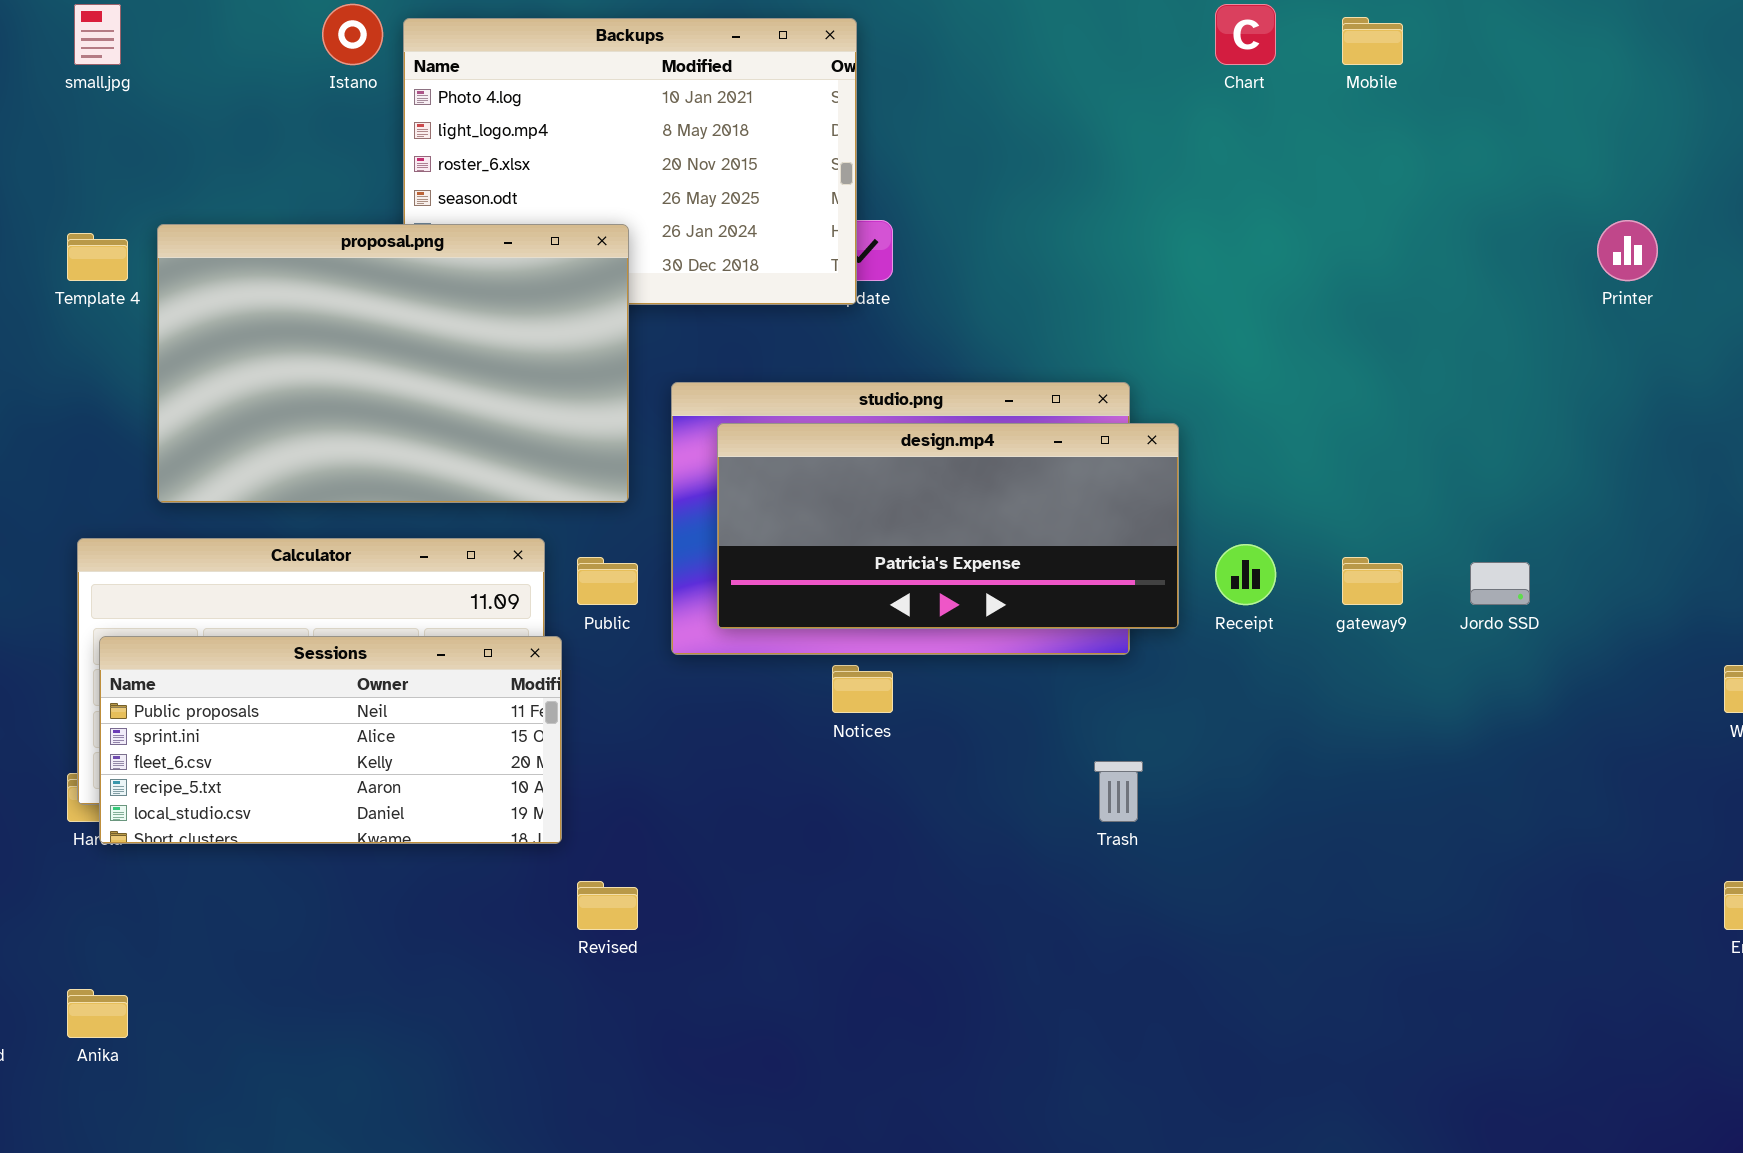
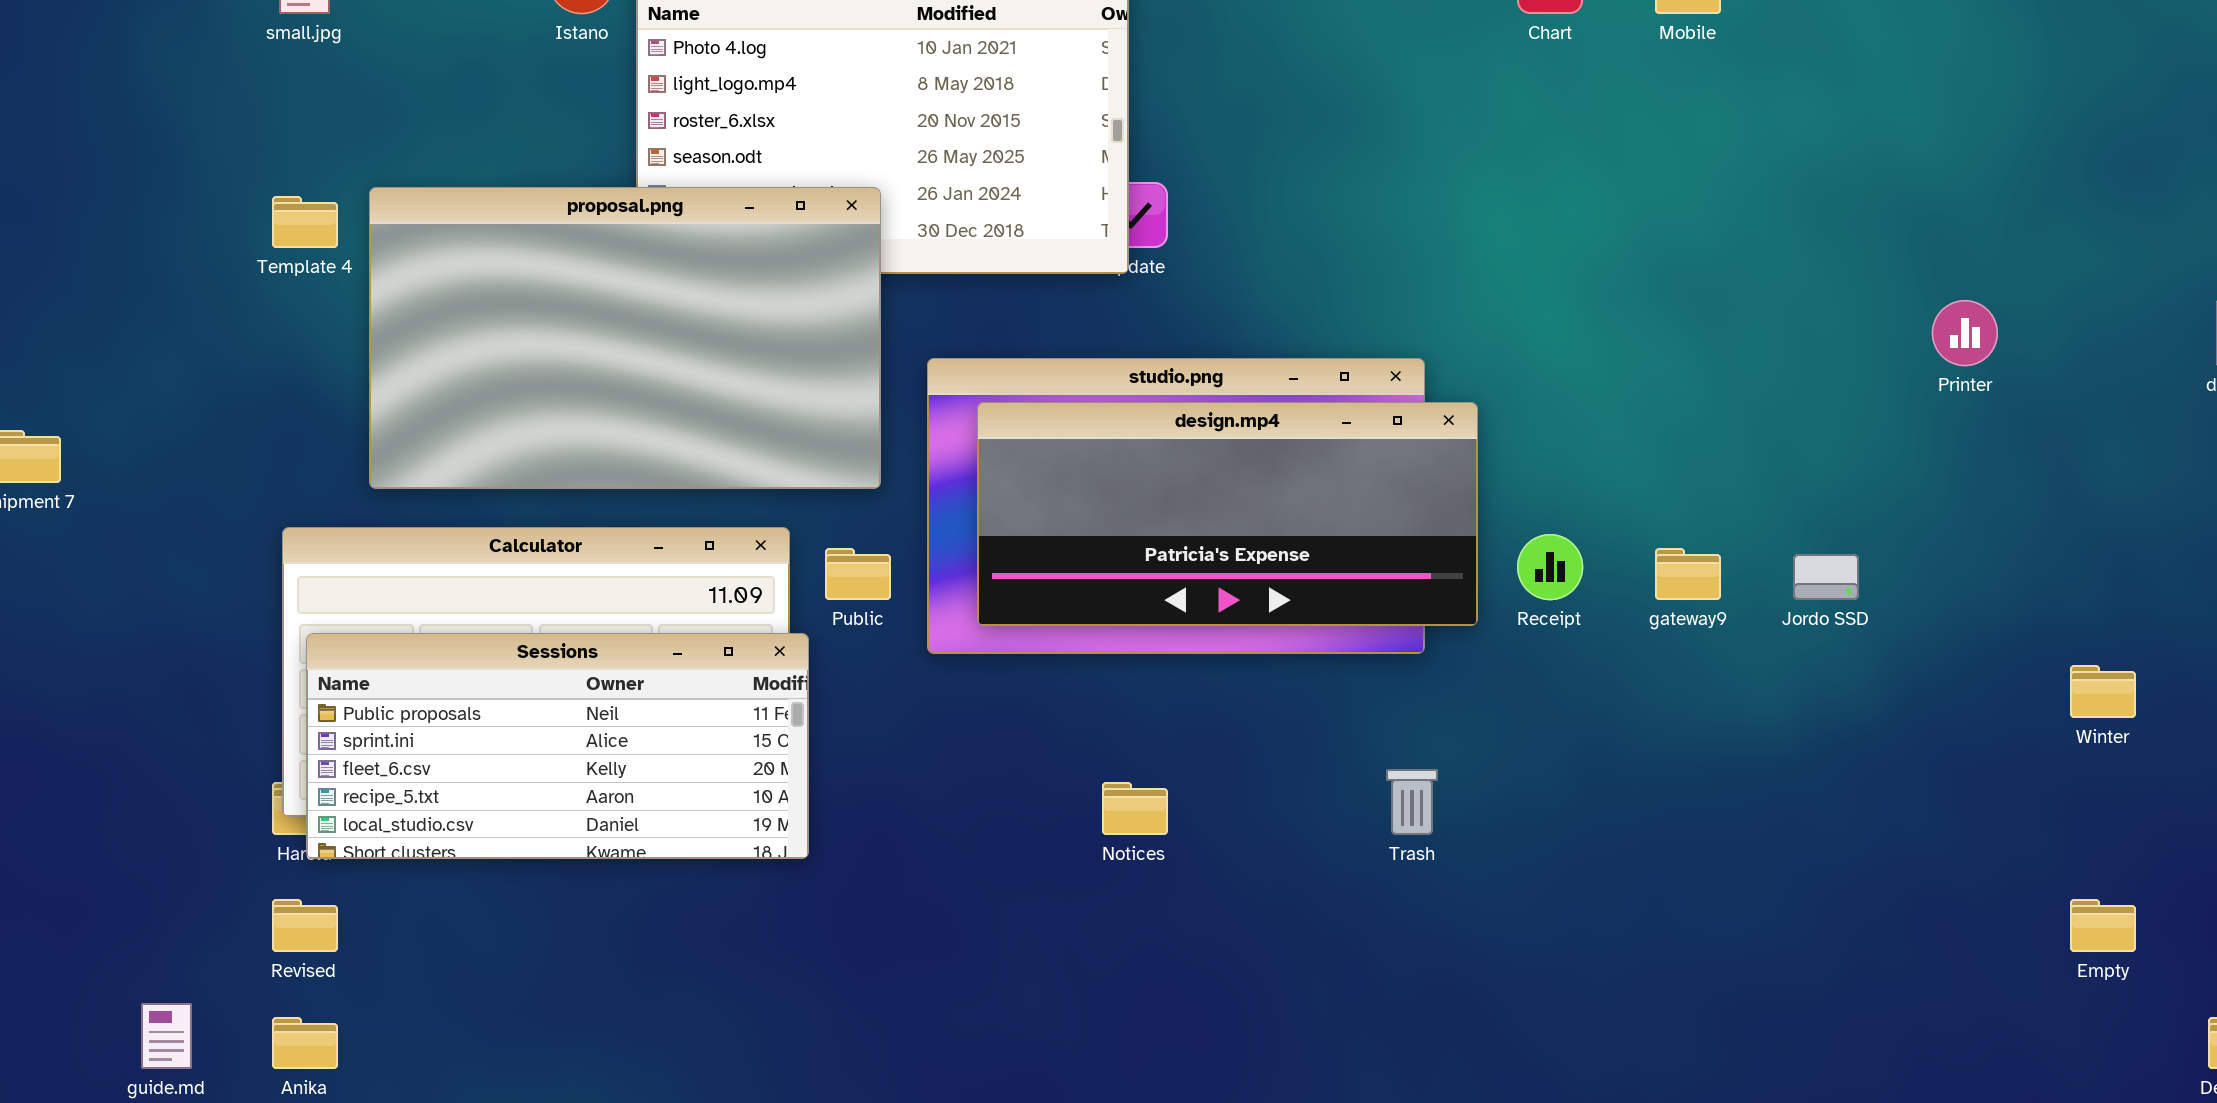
Printer: [1597,220,1658,281] -> [1932,300,1998,366], moved
Notices: [832,665,893,713] -> [1102,782,1168,835], moved
Revised: [577,881,638,930] -> [272,899,338,952], moved

